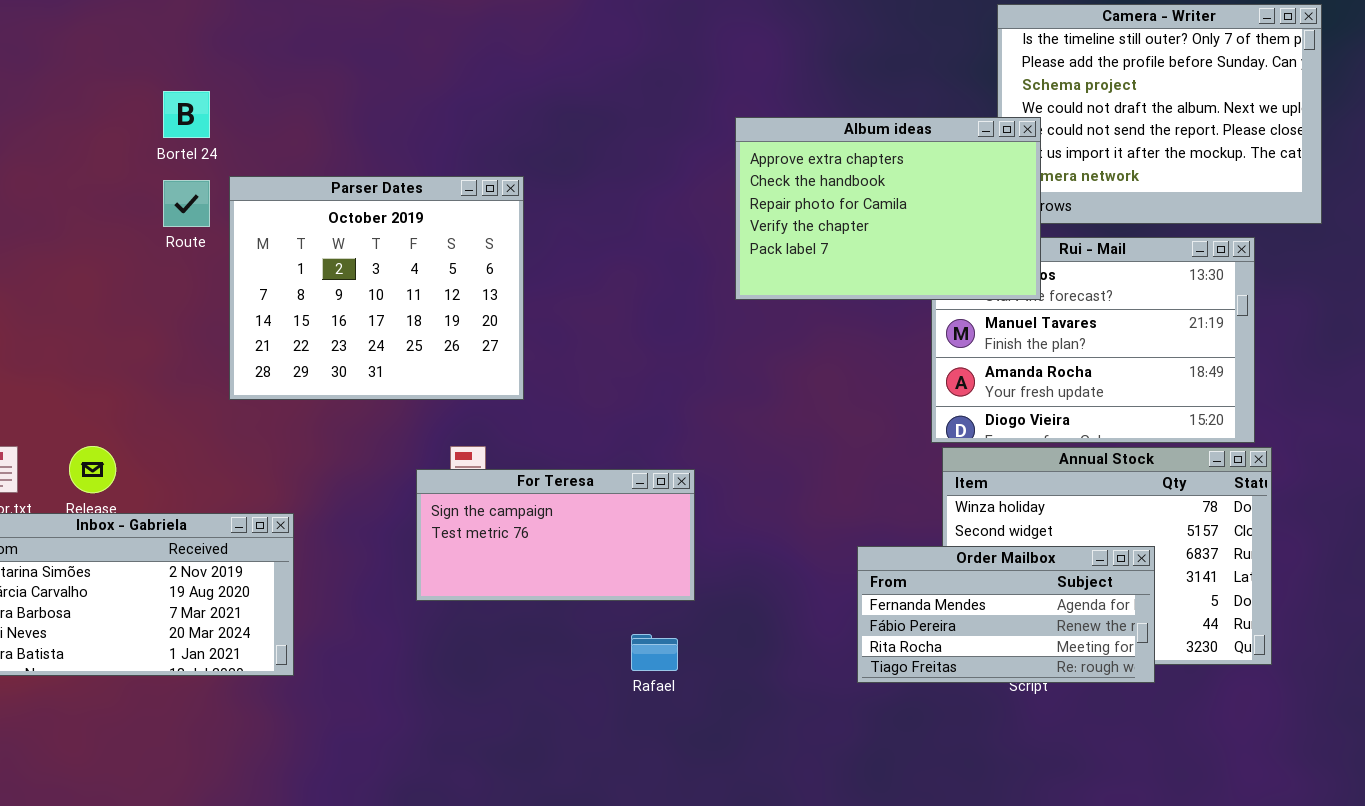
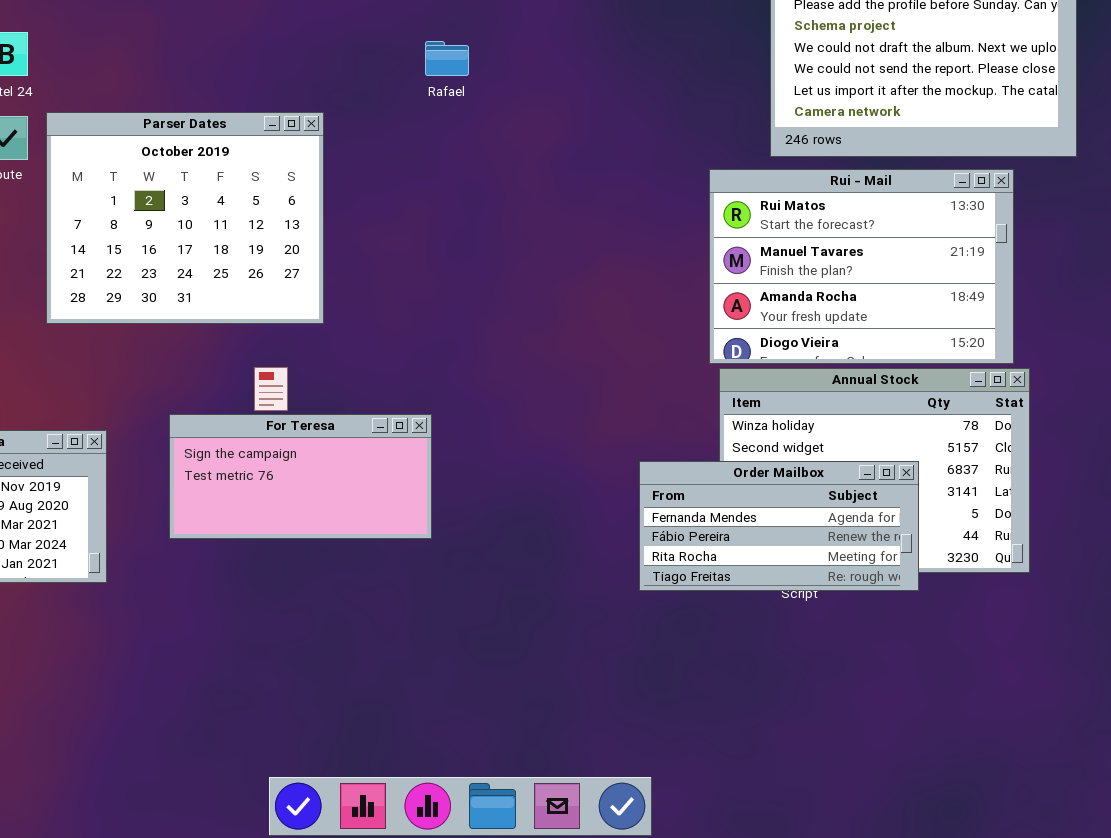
Album ideas: [735,117,1041,300] -> none, closed
For Teresa: [416,469,695,601] -> [169,414,432,539], moved
Rafael: [631,634,678,671] -> [425,41,469,76], moved

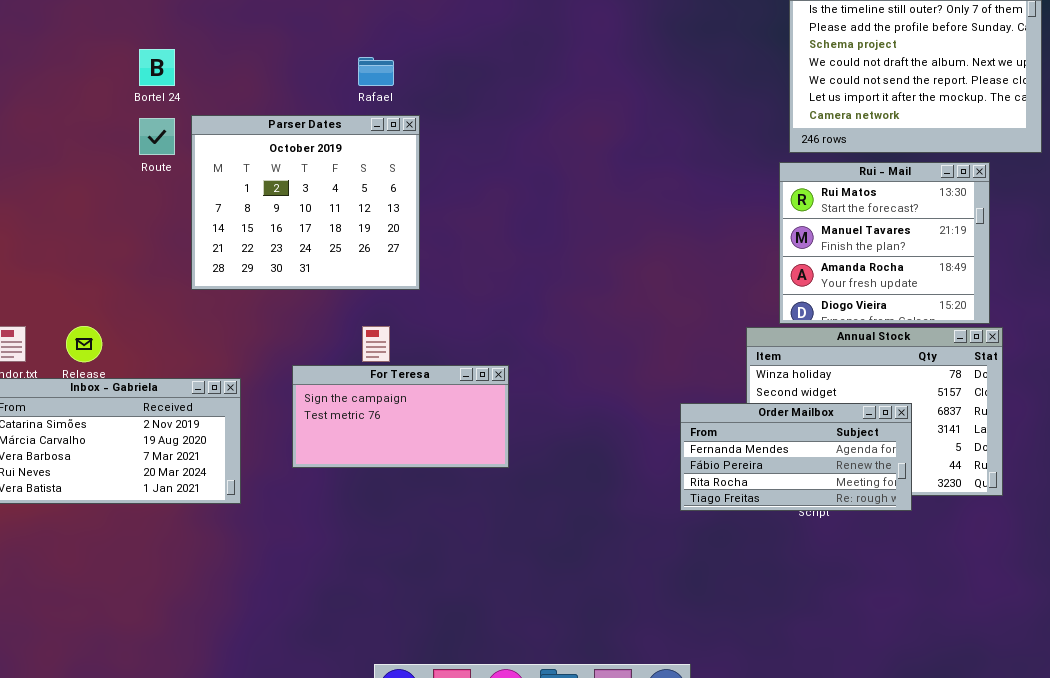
Rafael: [425,41,469,76] -> [358,57,394,86], moved
Rui - Mail: [709,169,1014,364] -> [779,162,990,324], resized

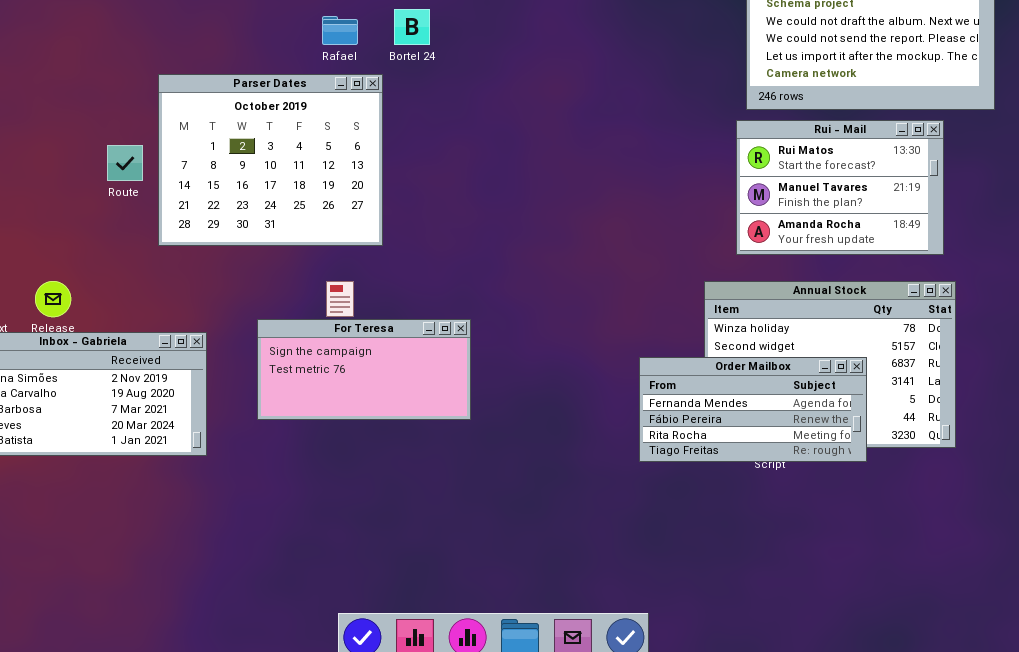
Bortel 24: [139,49,175,86] -> [394,9,430,45], moved
Route: [139,118,175,155] -> [107,145,143,181], moved
Rui - Mail: [779,162,990,324] -> [736,120,944,255], resized

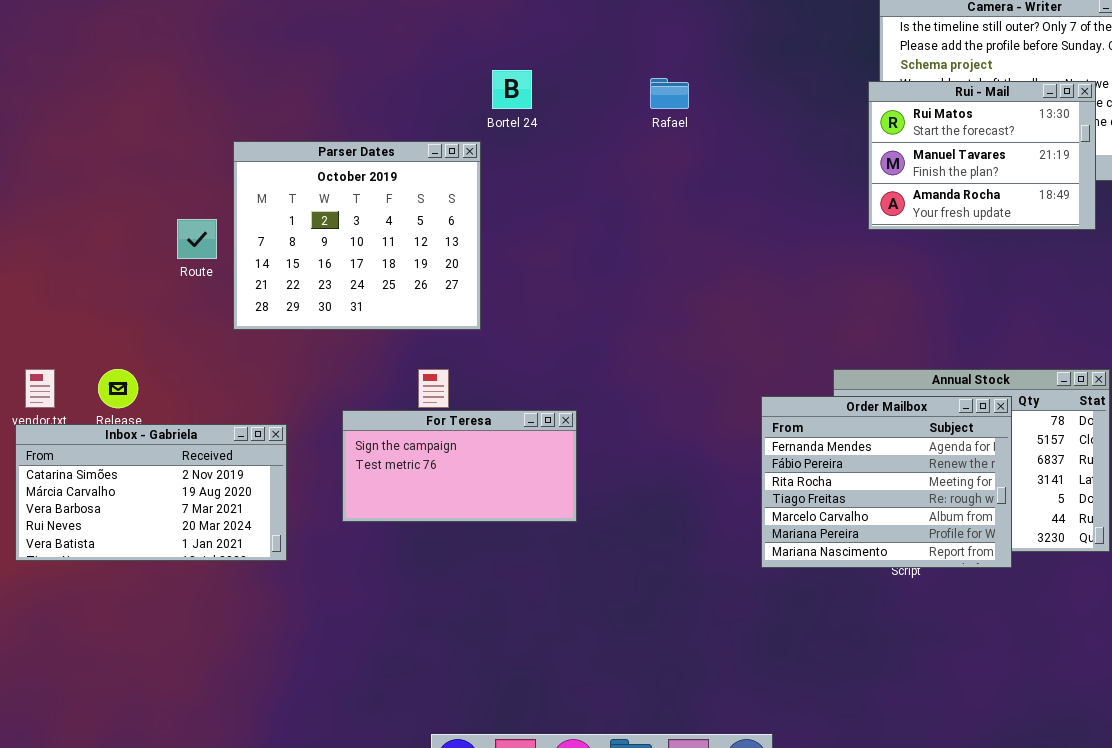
Rafael: [322,16,358,45] -> [650,78,689,109], moved
Rui - Mail: [736,120,944,255] -> [868,81,1096,230], moved
Order Mailbox: [639,357,867,462] -> [761,396,1012,568], resized

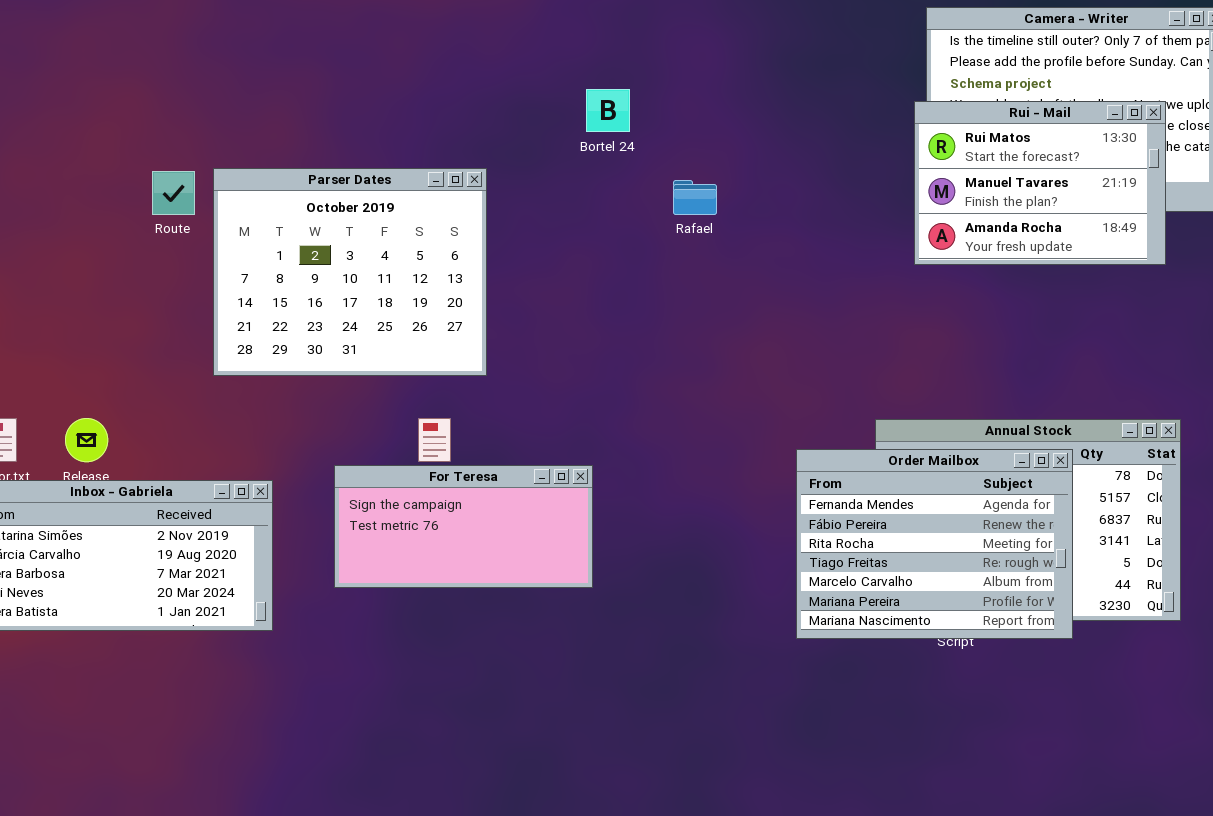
Bortel 24: [492,70,532,109] -> [586,89,630,132], moved
Rafael: [650,78,689,109] -> [673,180,717,215], moved
Route: [177,219,217,259] -> [152,171,195,215], moved

